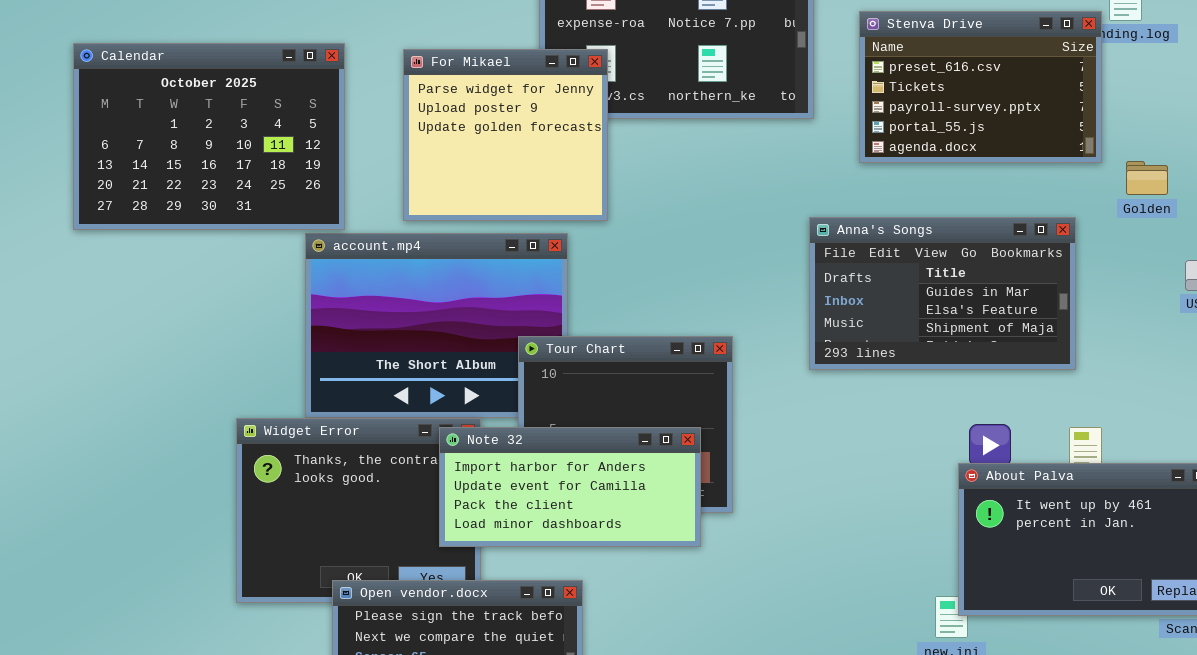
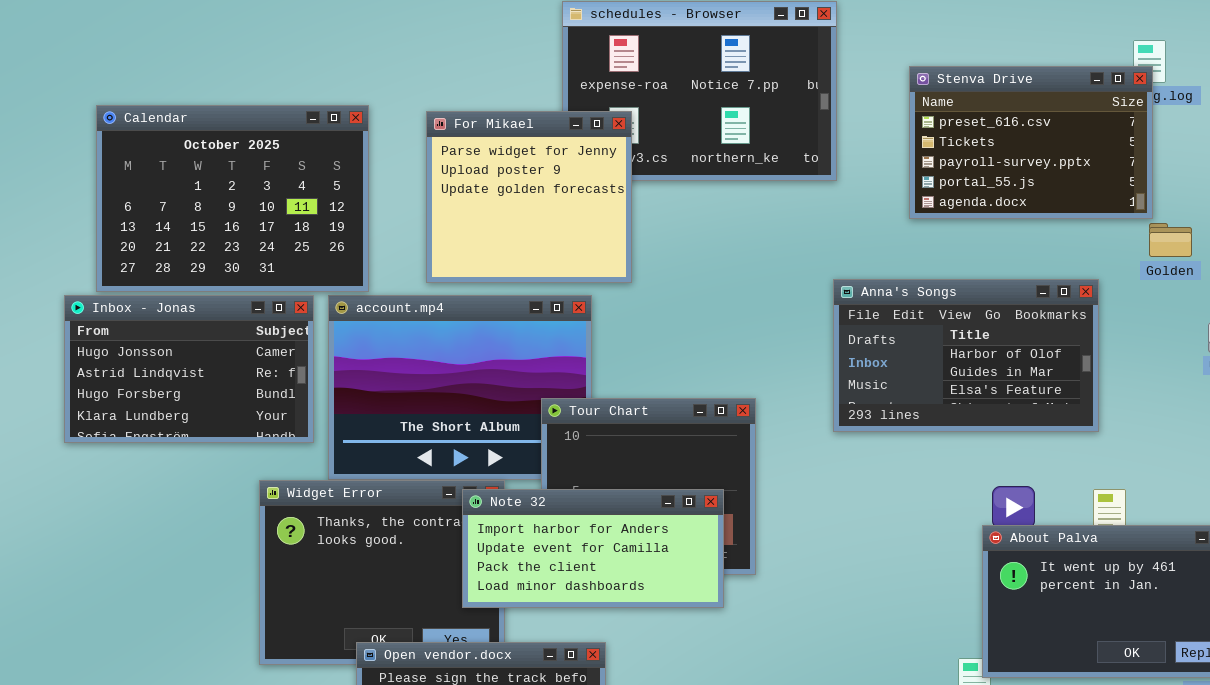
Stenva Drive: [859,11,1102,163] -> [909,66,1153,219], moved
Anna's Songs: [809,217,1076,370] -> [833,279,1099,432], scrolled up 1 row
Inbox - Jonas: none -> [64,295,314,443], opened

